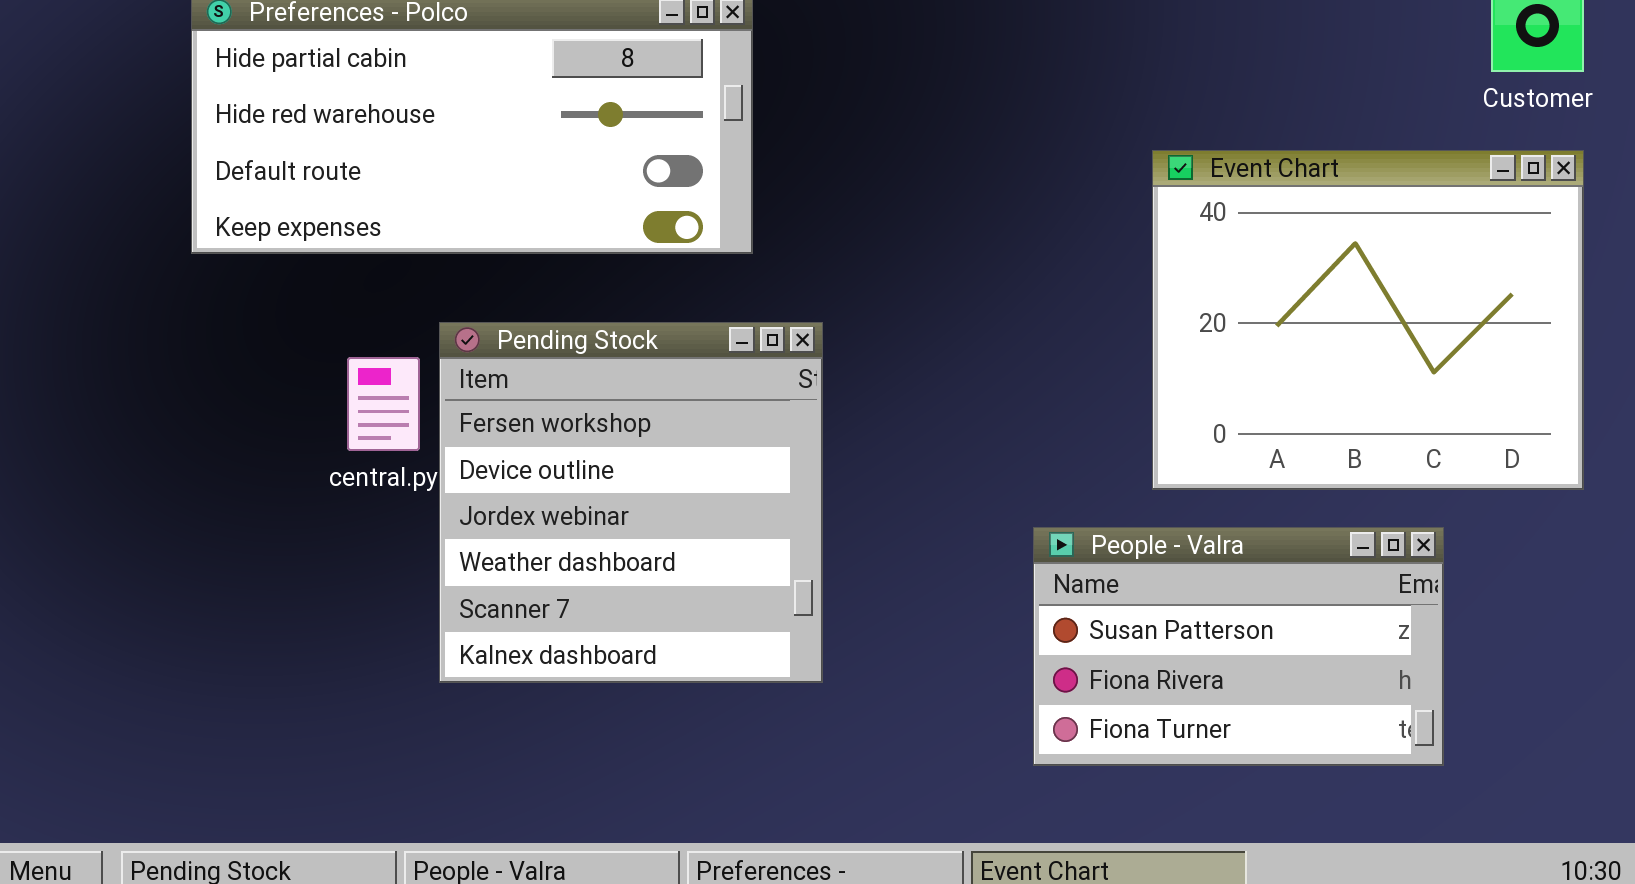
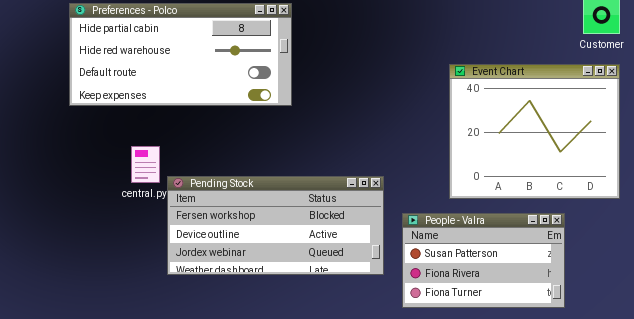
Pending Stock: [439,322,823,683] -> [167,176,384,275], resized

